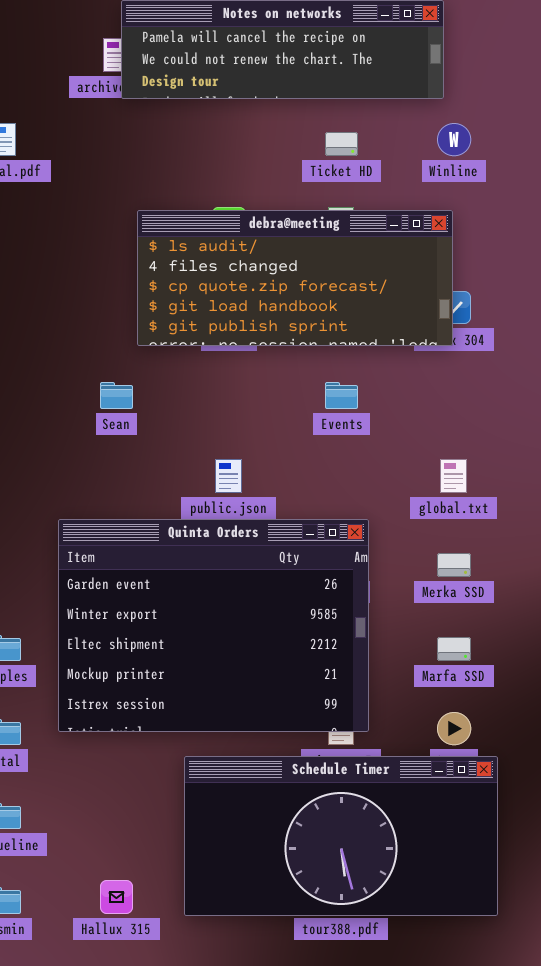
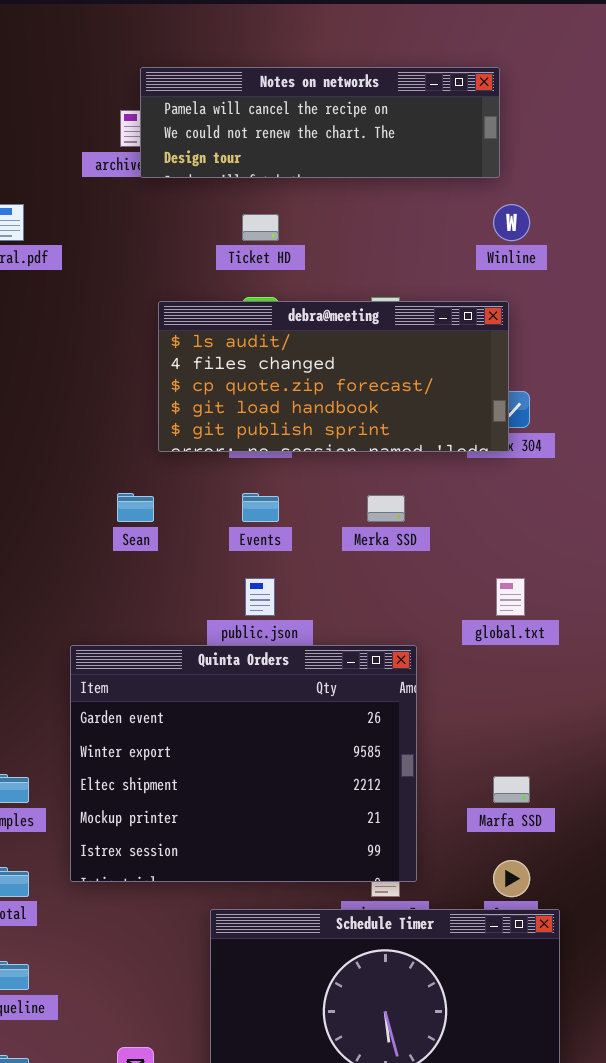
Ticket HD: [325,132,358,156] -> [242,214,279,241], moved
Events: [325,382,358,409] -> [242,493,279,522], moved
Merka SSD: [437,553,471,577] -> [367,495,405,522], moved

